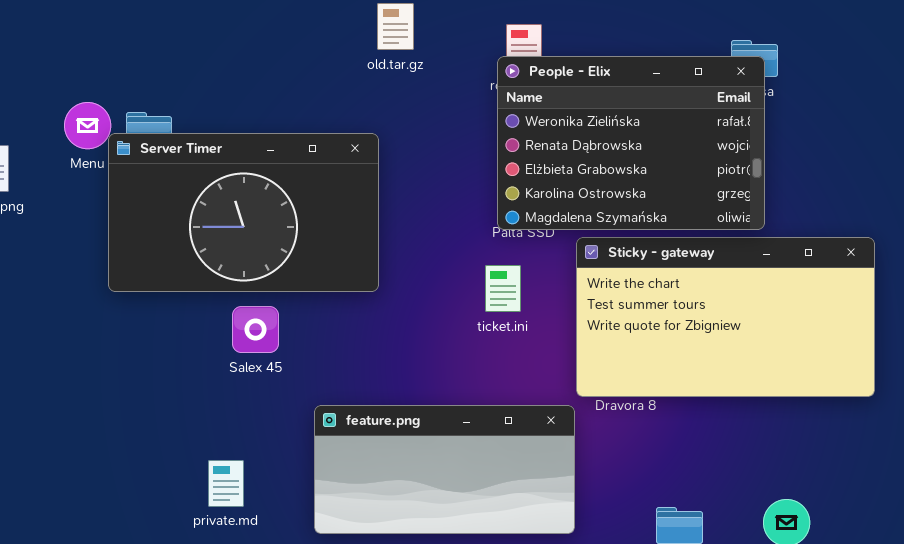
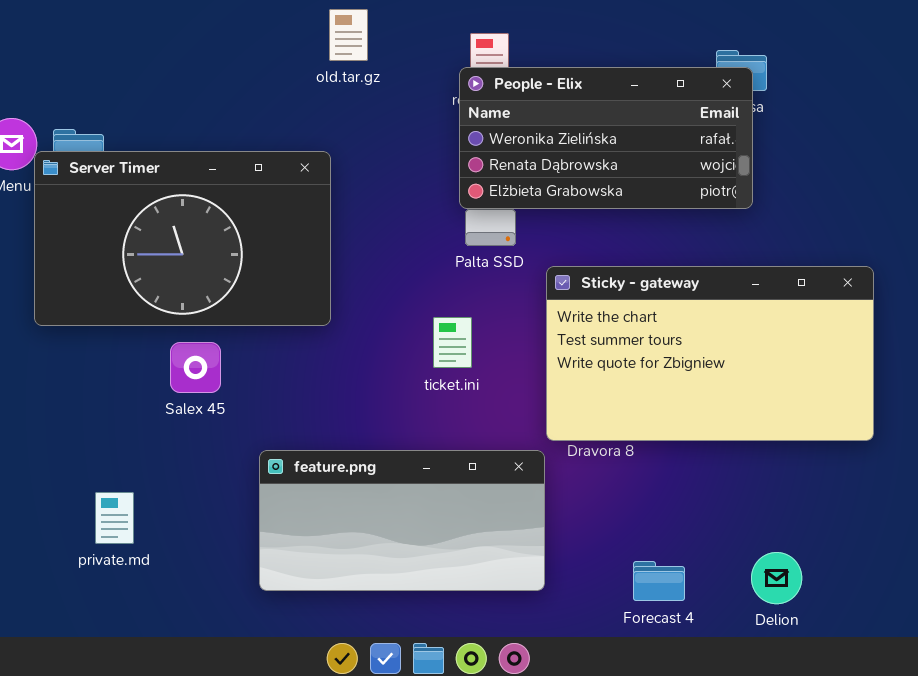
People - Elix: [497,56,765,230] -> [459,67,753,209], resized
ticket.ini: [485,265,521,312] -> [433,317,472,368], moved
private.md: [208,460,244,507] -> [95,492,134,544], moved

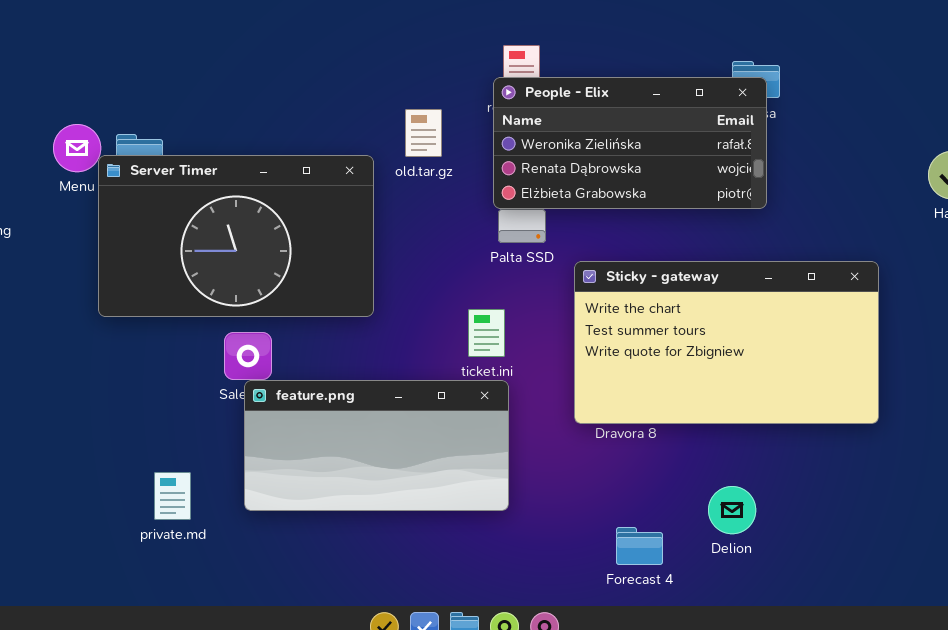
old.tar.gz: [329,9,368,61] -> [405,109,442,157], moved
feature.png: [259,450,545,591] -> [244,380,509,511], moved
Delion: [751,552,802,604] -> [708,486,756,534], moved
Forecast 4: [633,561,685,601] -> [616,527,663,565], moved

